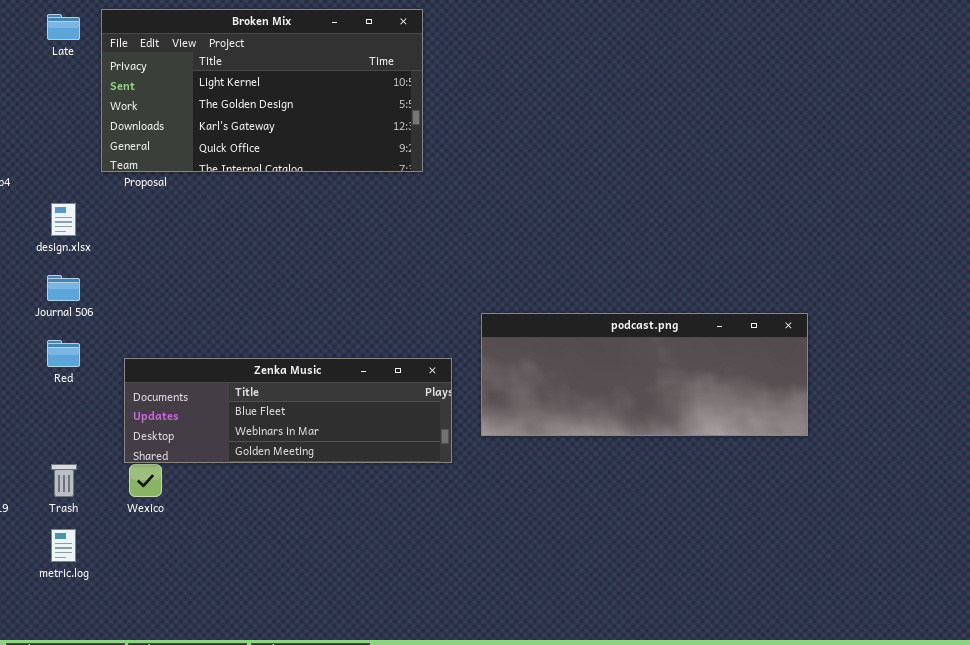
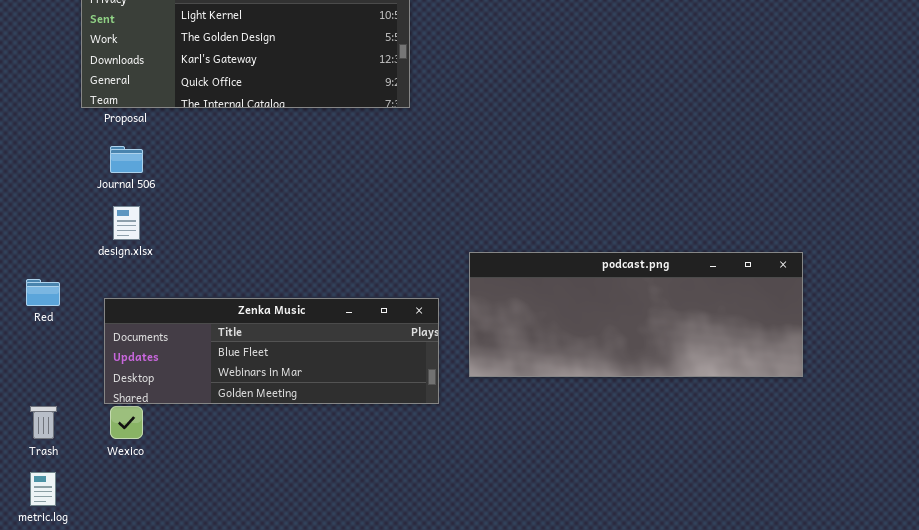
design.xlsx: [51,203,76,236] -> [113,206,140,240], moved
Journal 506: [47,275,80,301] -> [110,146,143,173], moved

